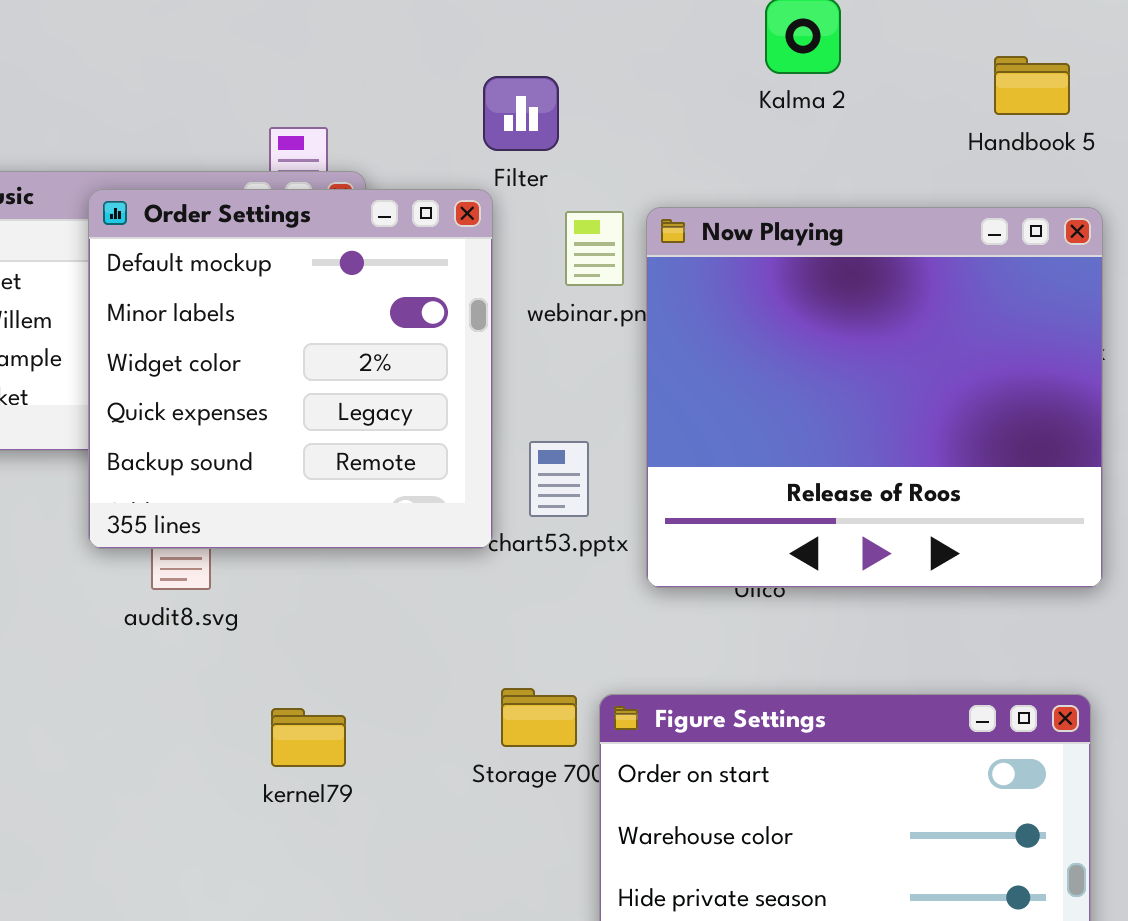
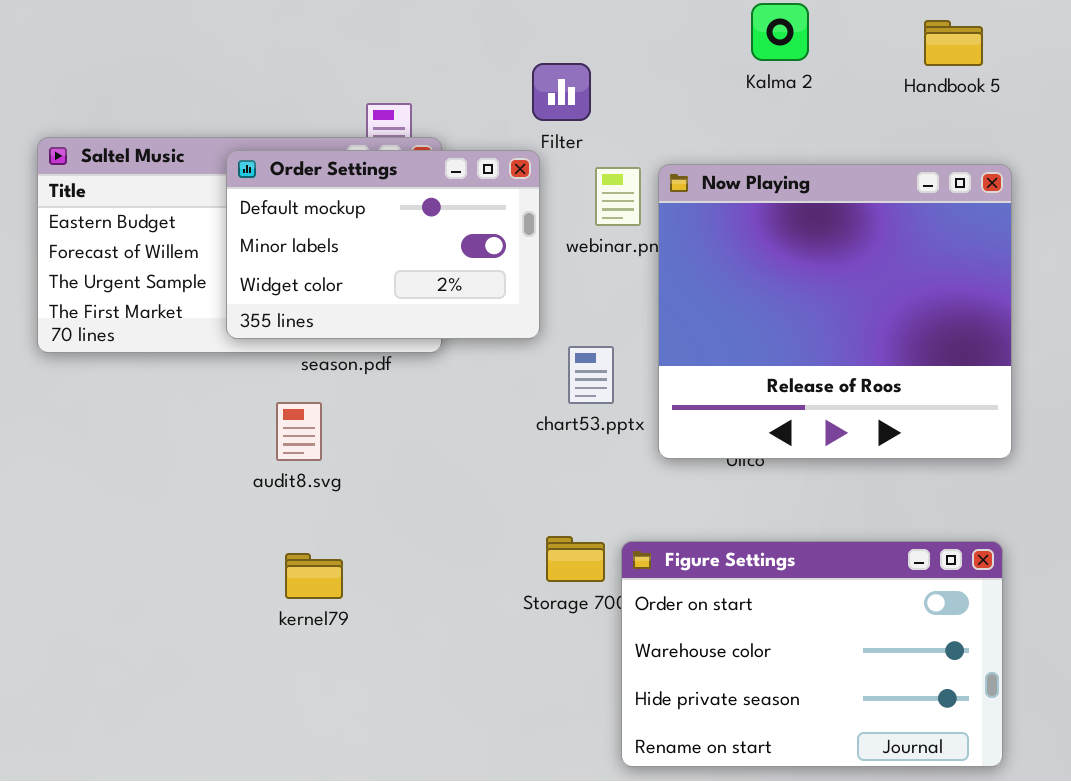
Handbook 5: [994,56,1070,115] -> [924,20,983,66], moved
Order Settings: [88,189,493,549] -> [226,150,540,339], resized
kernel79: [271,708,346,767] -> [285,553,343,599], moved

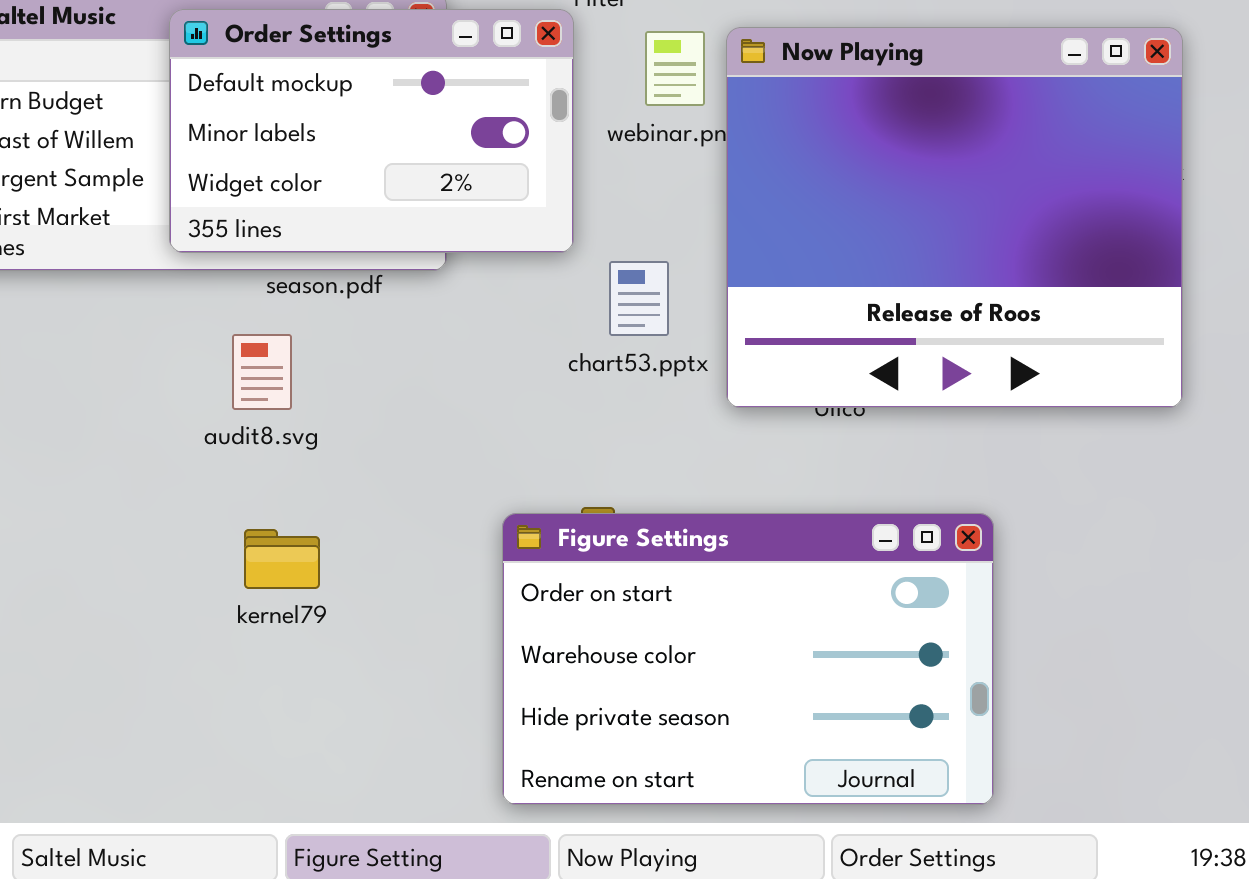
Figure Settings: [621,541,1003,767] -> [502,513,994,805], moved

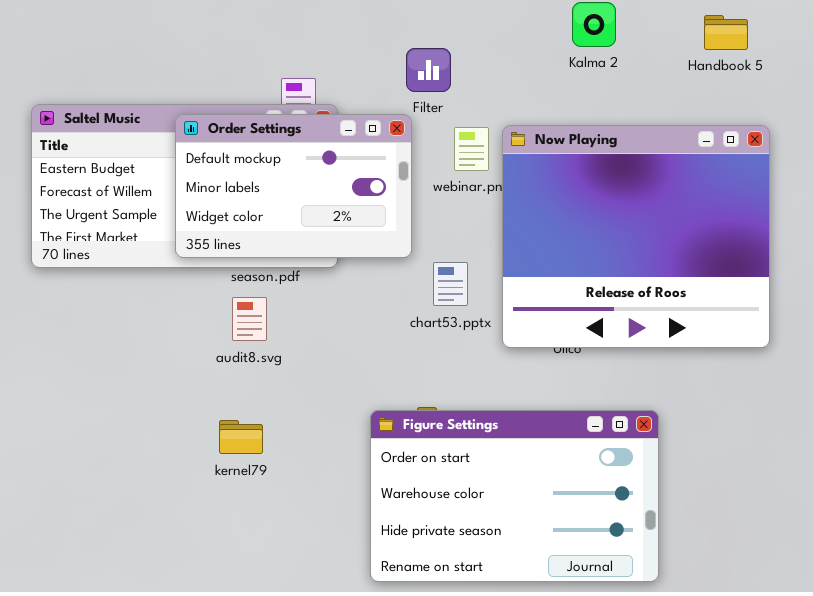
audit8.svg: [232,334,292,410] -> [232,297,267,341], moved

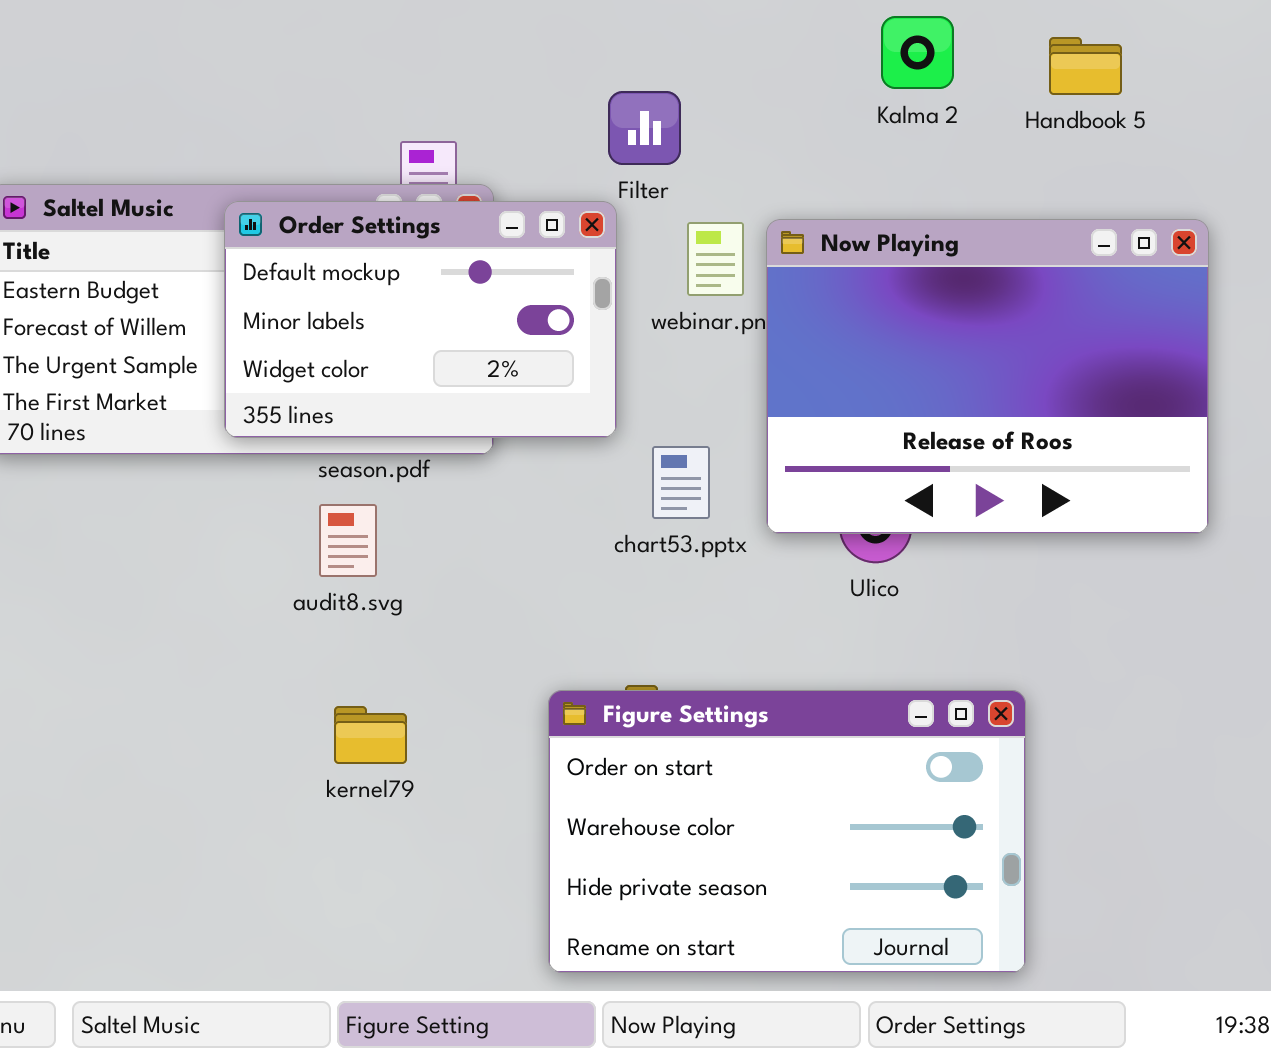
Handbook 5: [704,15,748,50] -> [1049,37,1122,95], moved
Now Playing: [502,125,770,348] -> [766,219,1209,534], resized
kernel79: [219,420,263,454] -> [334,706,407,764], moved

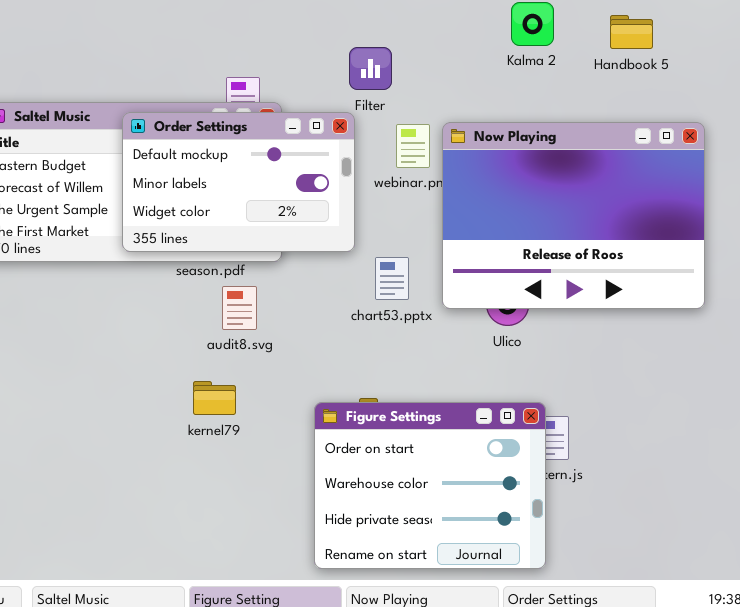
audit8.svg: [319,504,377,577] -> [222,286,257,330], moved
Figure Settings: [548,690,1026,973] -> [314,402,546,569], resized
kernel79: [334,706,407,764] -> [193,381,236,415], moved

